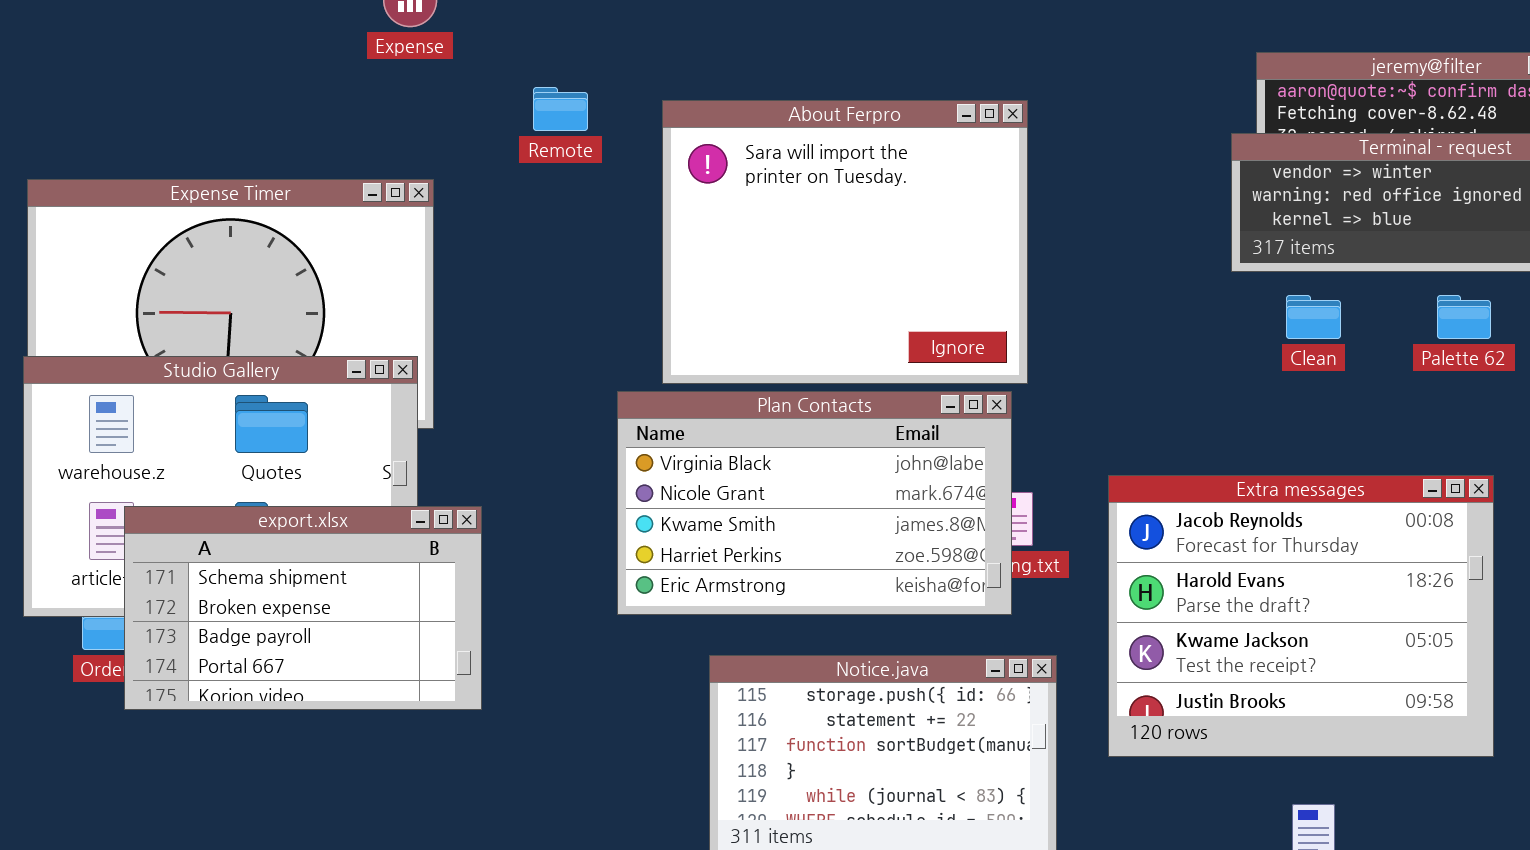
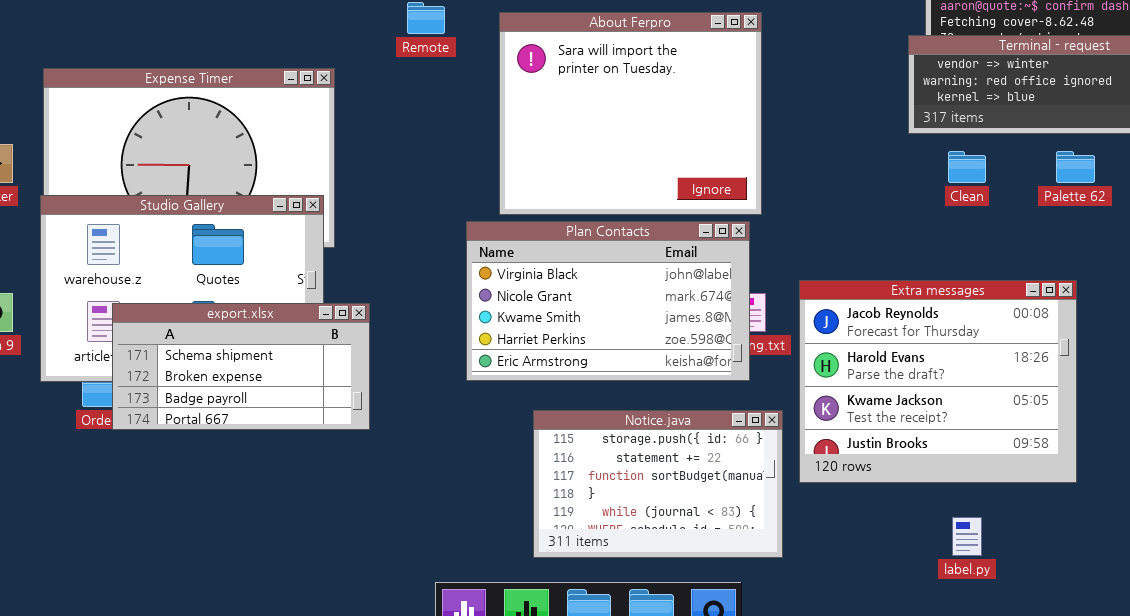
Extra messages: [1108,475,1494,757] -> [799,280,1077,483], moved
export.xlsx: [124,506,482,710] -> [112,303,370,430], resized

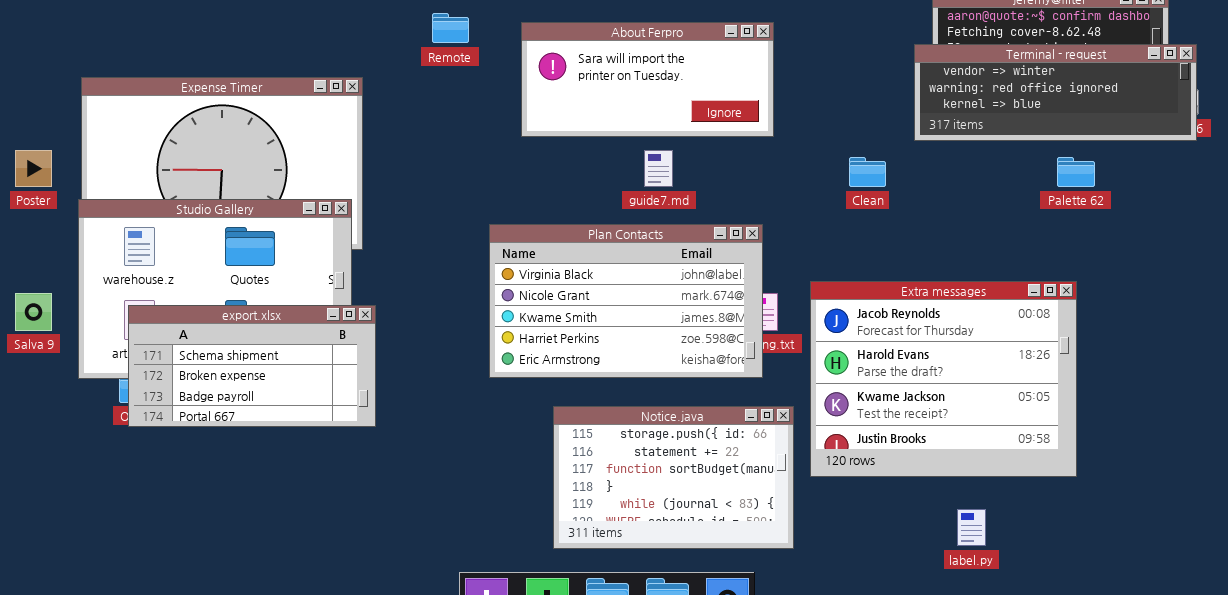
About Ferpro: [499,12,762,215] -> [521,22,774,137], resized
Clean: [948,151,986,183] -> [849,157,886,187], moved
export.xlsx: [112,303,370,430] -> [128,305,376,427], moved

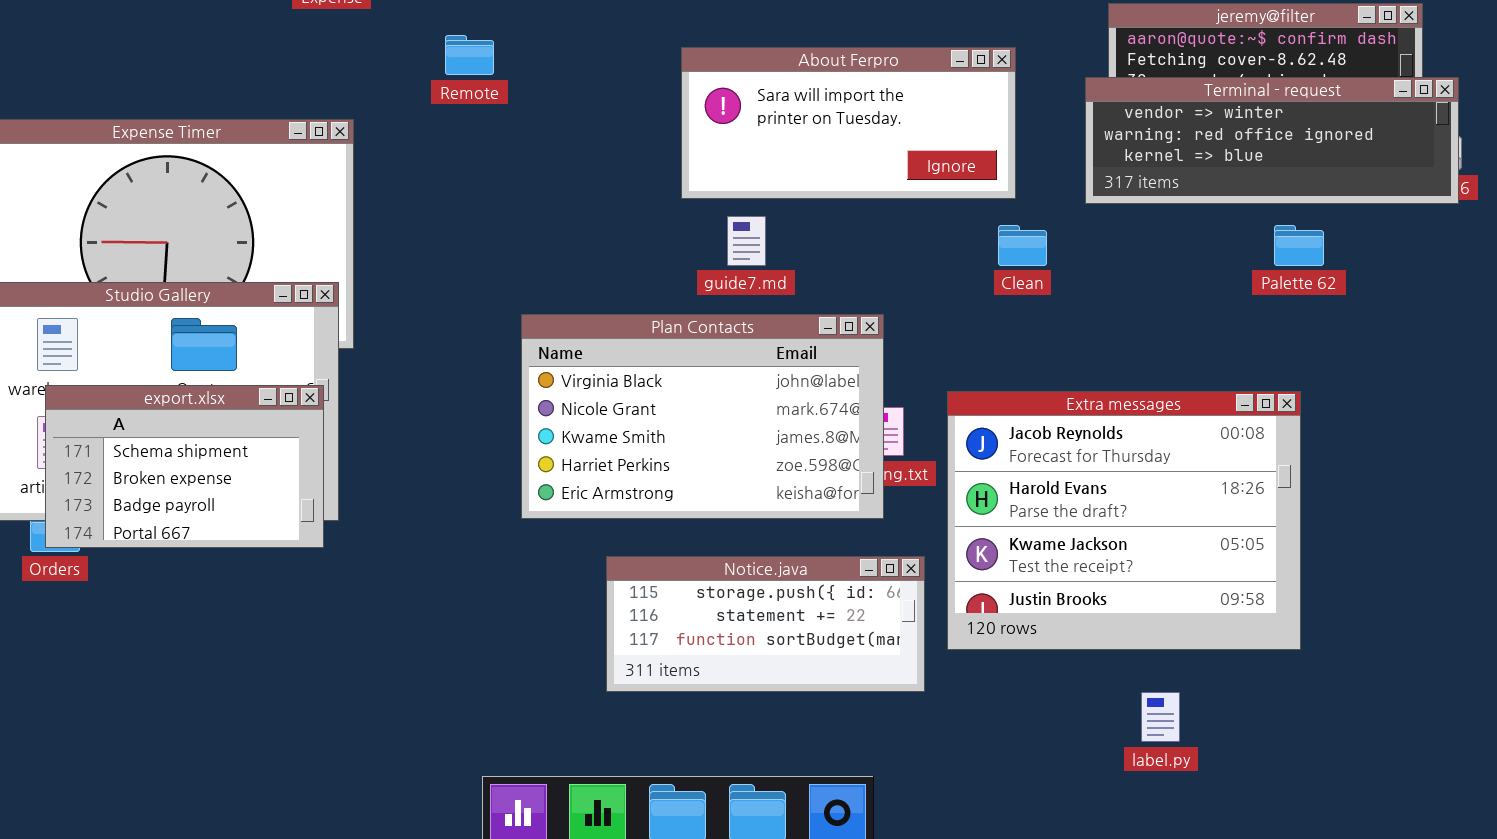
About Ferpro: [521,22,774,137] -> [681,47,1016,199], moved
export.xlsx: [128,305,376,427] -> [45,385,324,548], moved, resized
Notice.java: [553,406,794,549] -> [606,556,925,692], resized

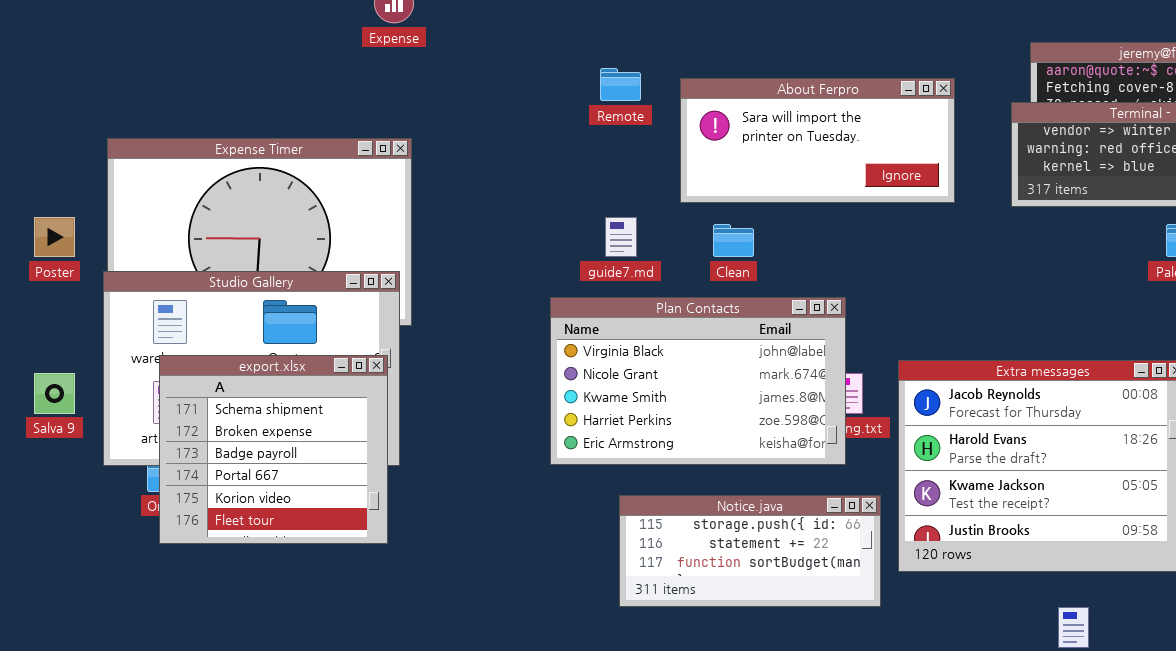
Remote: [445,35,494,75] -> [600,68,641,101], moved
guide7.md: [727,216,766,266] -> [605,217,637,257], moved
Clean: [998,225,1047,266] -> [713,224,754,257], moved
export.xlsx: [45,385,324,548] -> [159,355,388,544], resized

